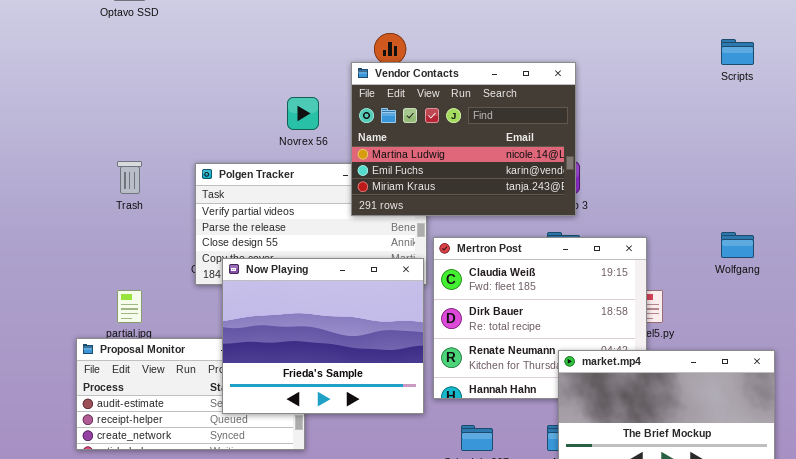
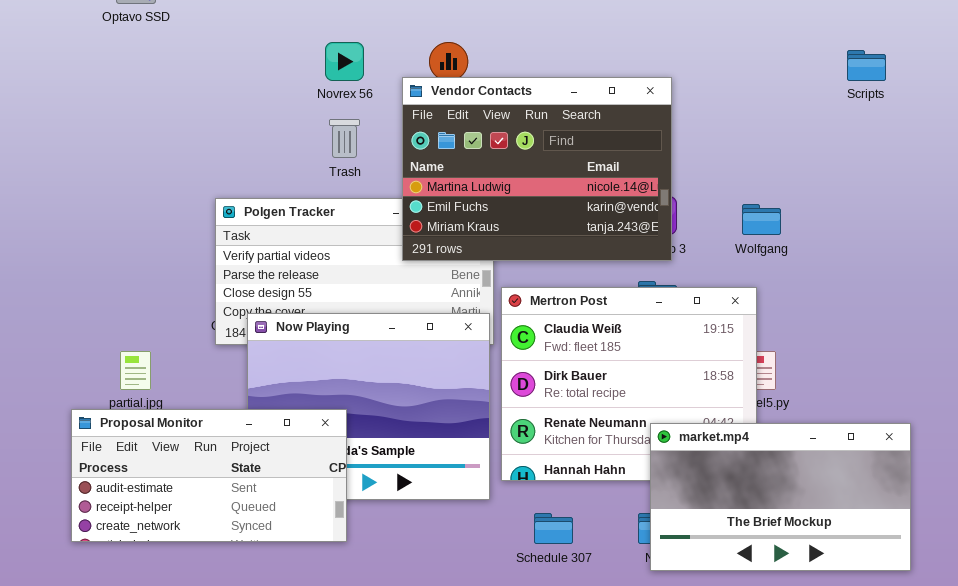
Novrex 56: [287,97,319,130] -> [325,42,364,81], moved
Trash: [117,161,142,194] -> [329,119,360,158], moved
Wolfgang: [721,232,754,258] -> [742,204,781,235], moved
Proposal Monitor: [76,338,305,450] -> [71,409,347,542], raised

